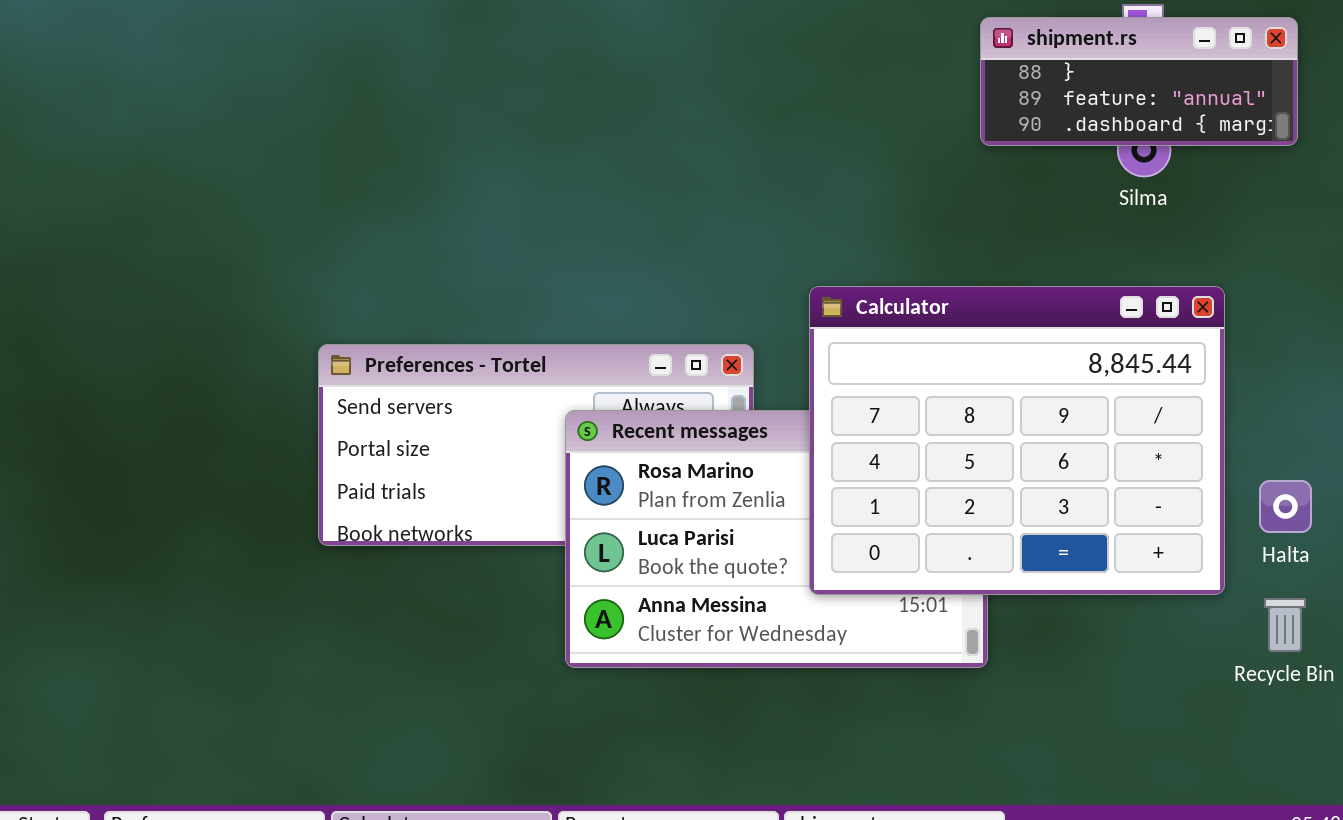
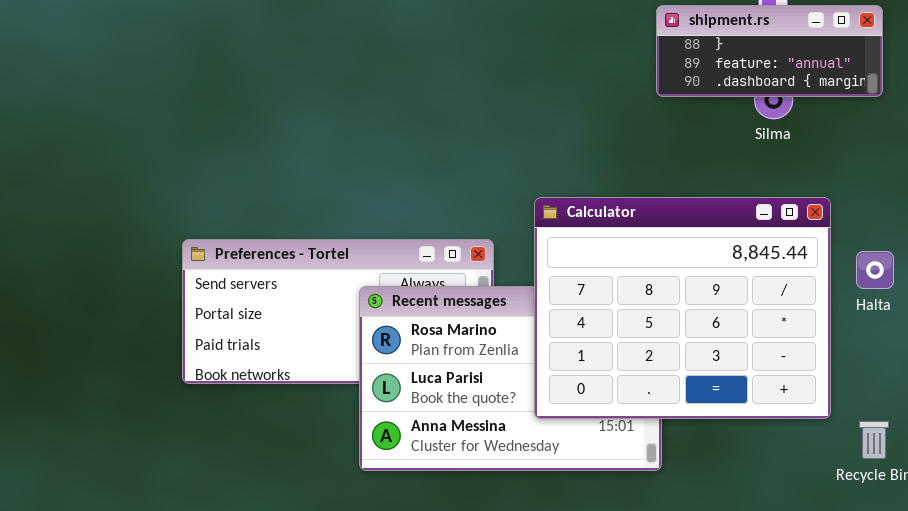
Halta: [1259,480,1312,533] -> [856,251,894,289], moved

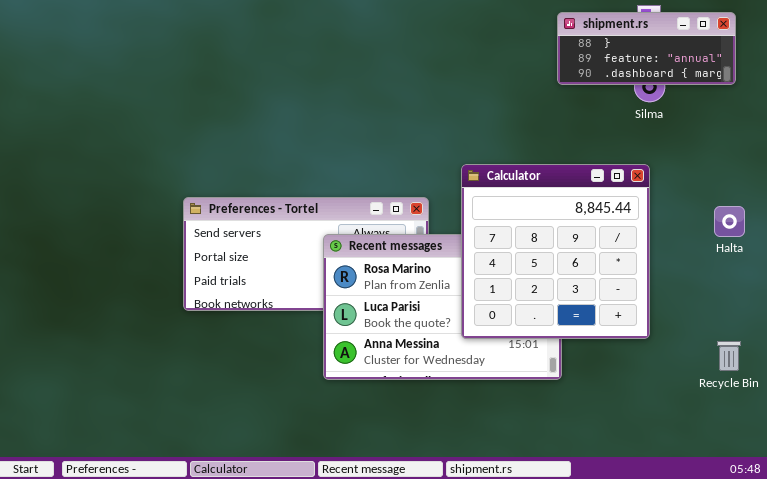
Calculator: [534,197,831,419] -> [461,164,650,339], resized

